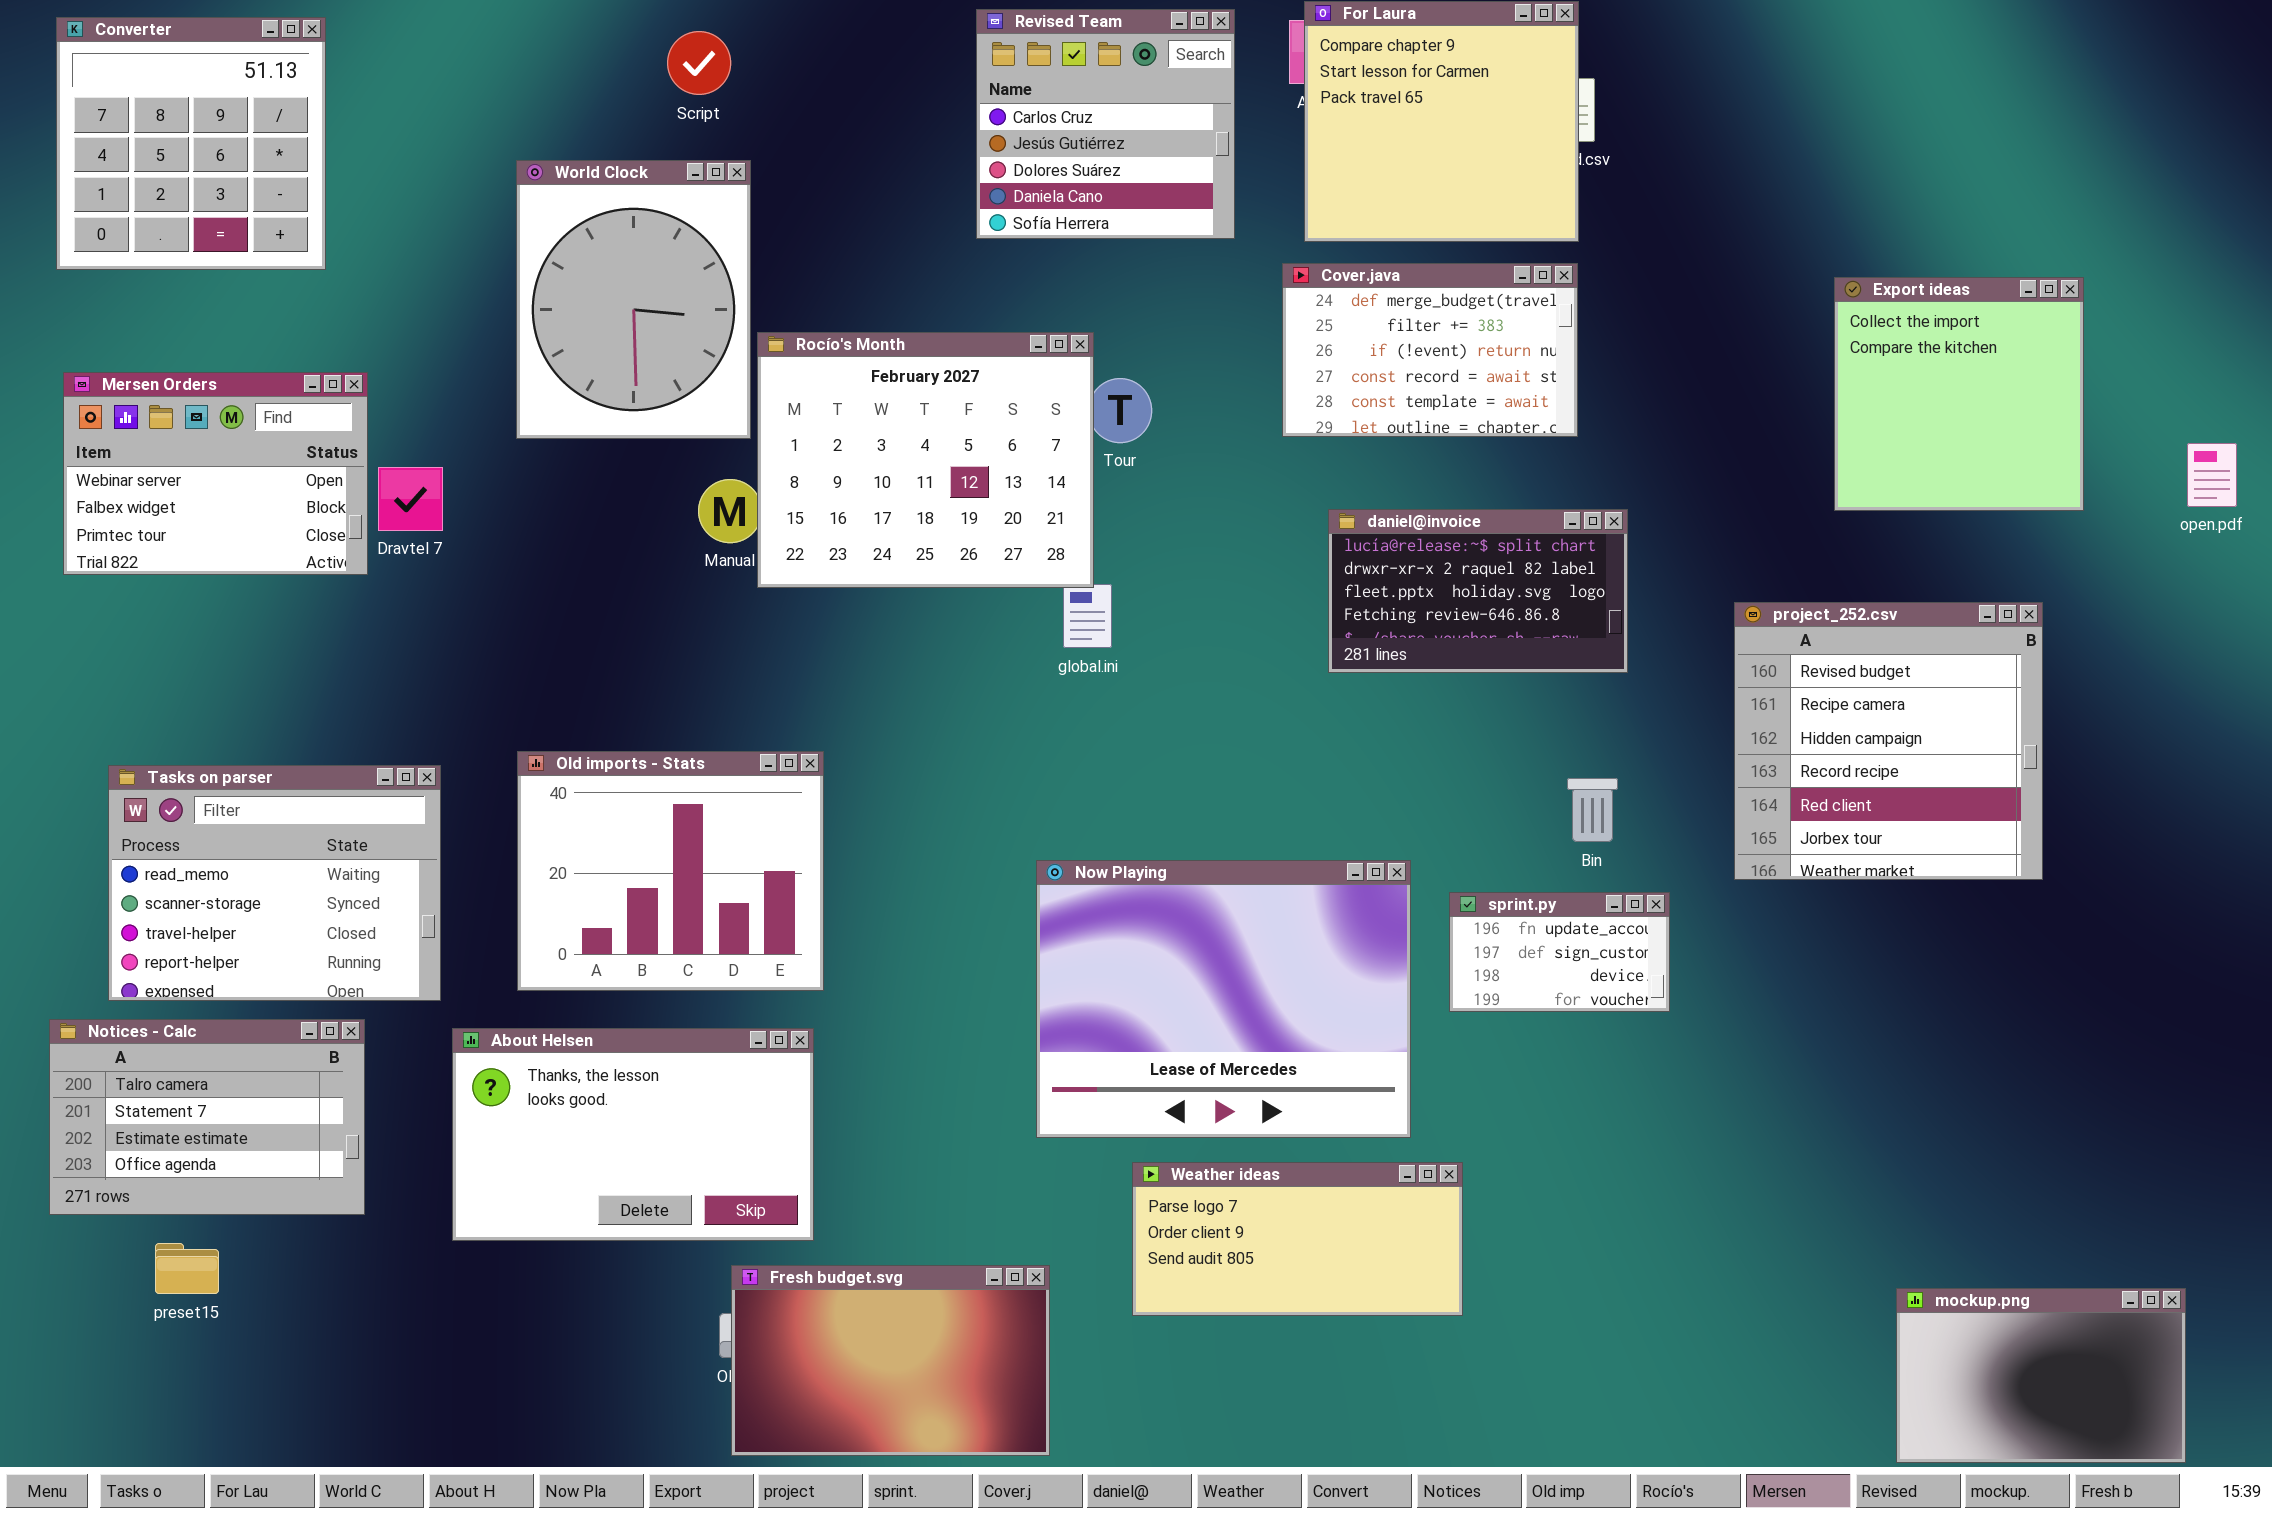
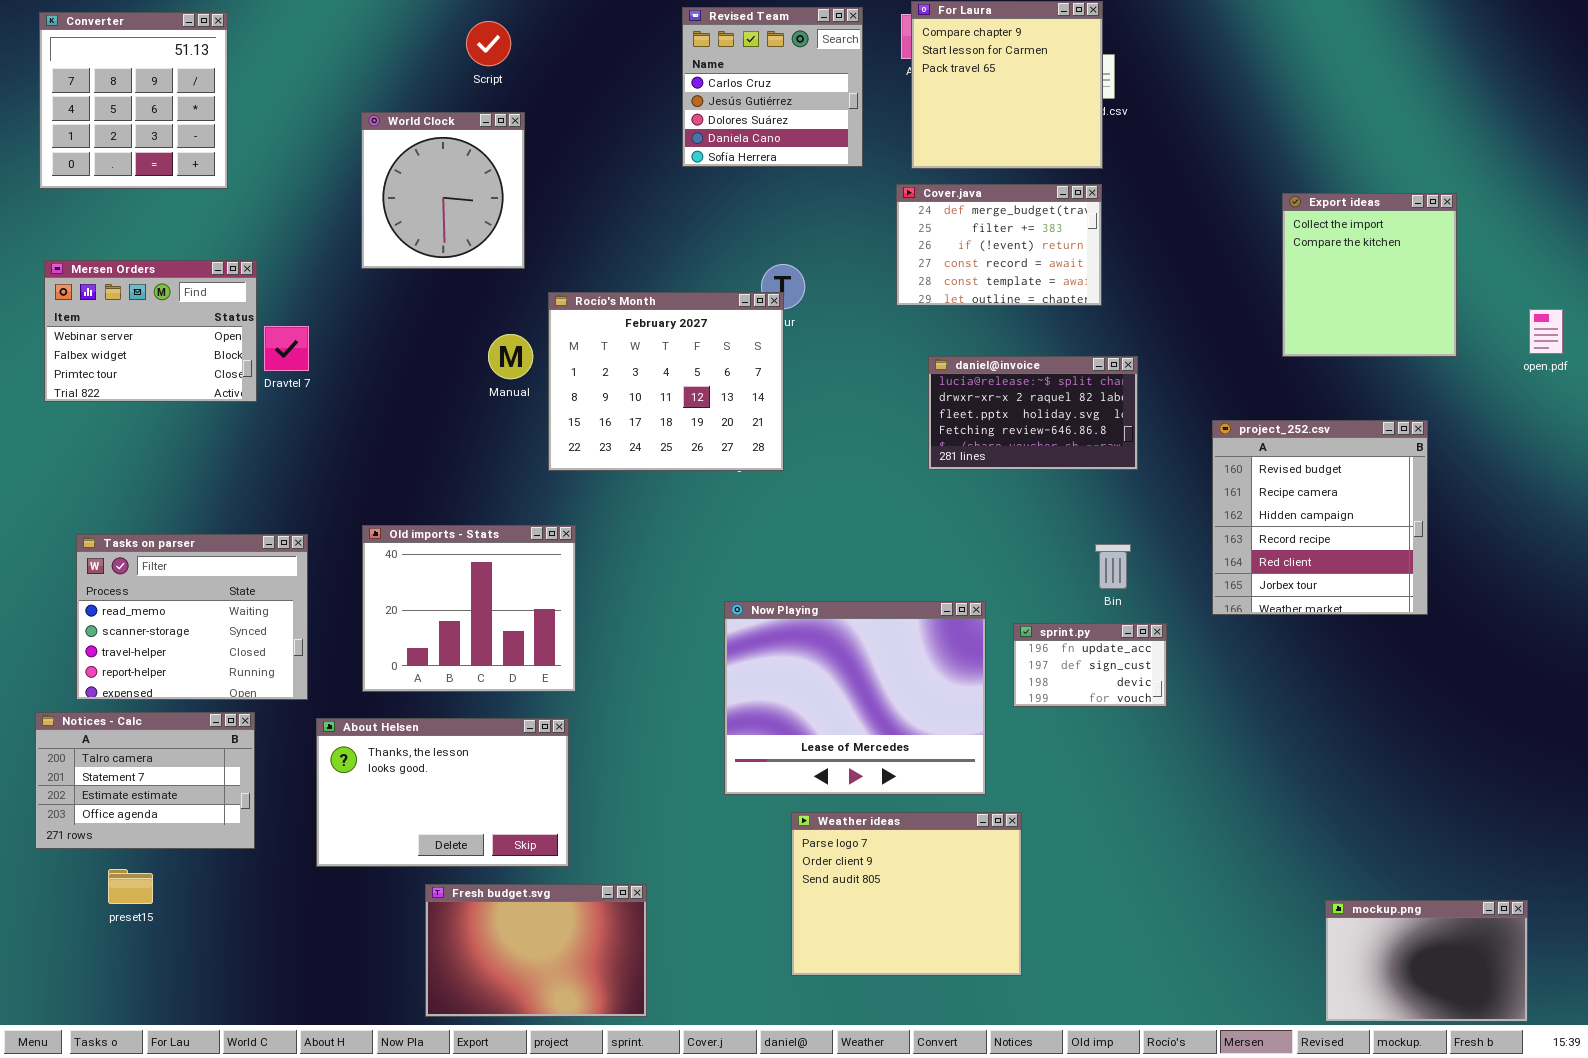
World Clock: [516,160,751,439] -> [361,112,525,269], resized
Rocío's Month: [757,332,1094,588] -> [548,292,784,471], moved
Weather ideas: [1132,1162,1463,1316] -> [791,812,1022,976], resized
Fresh budget.svg: [731,1265,1050,1456] -> [425,884,647,1017], moved

